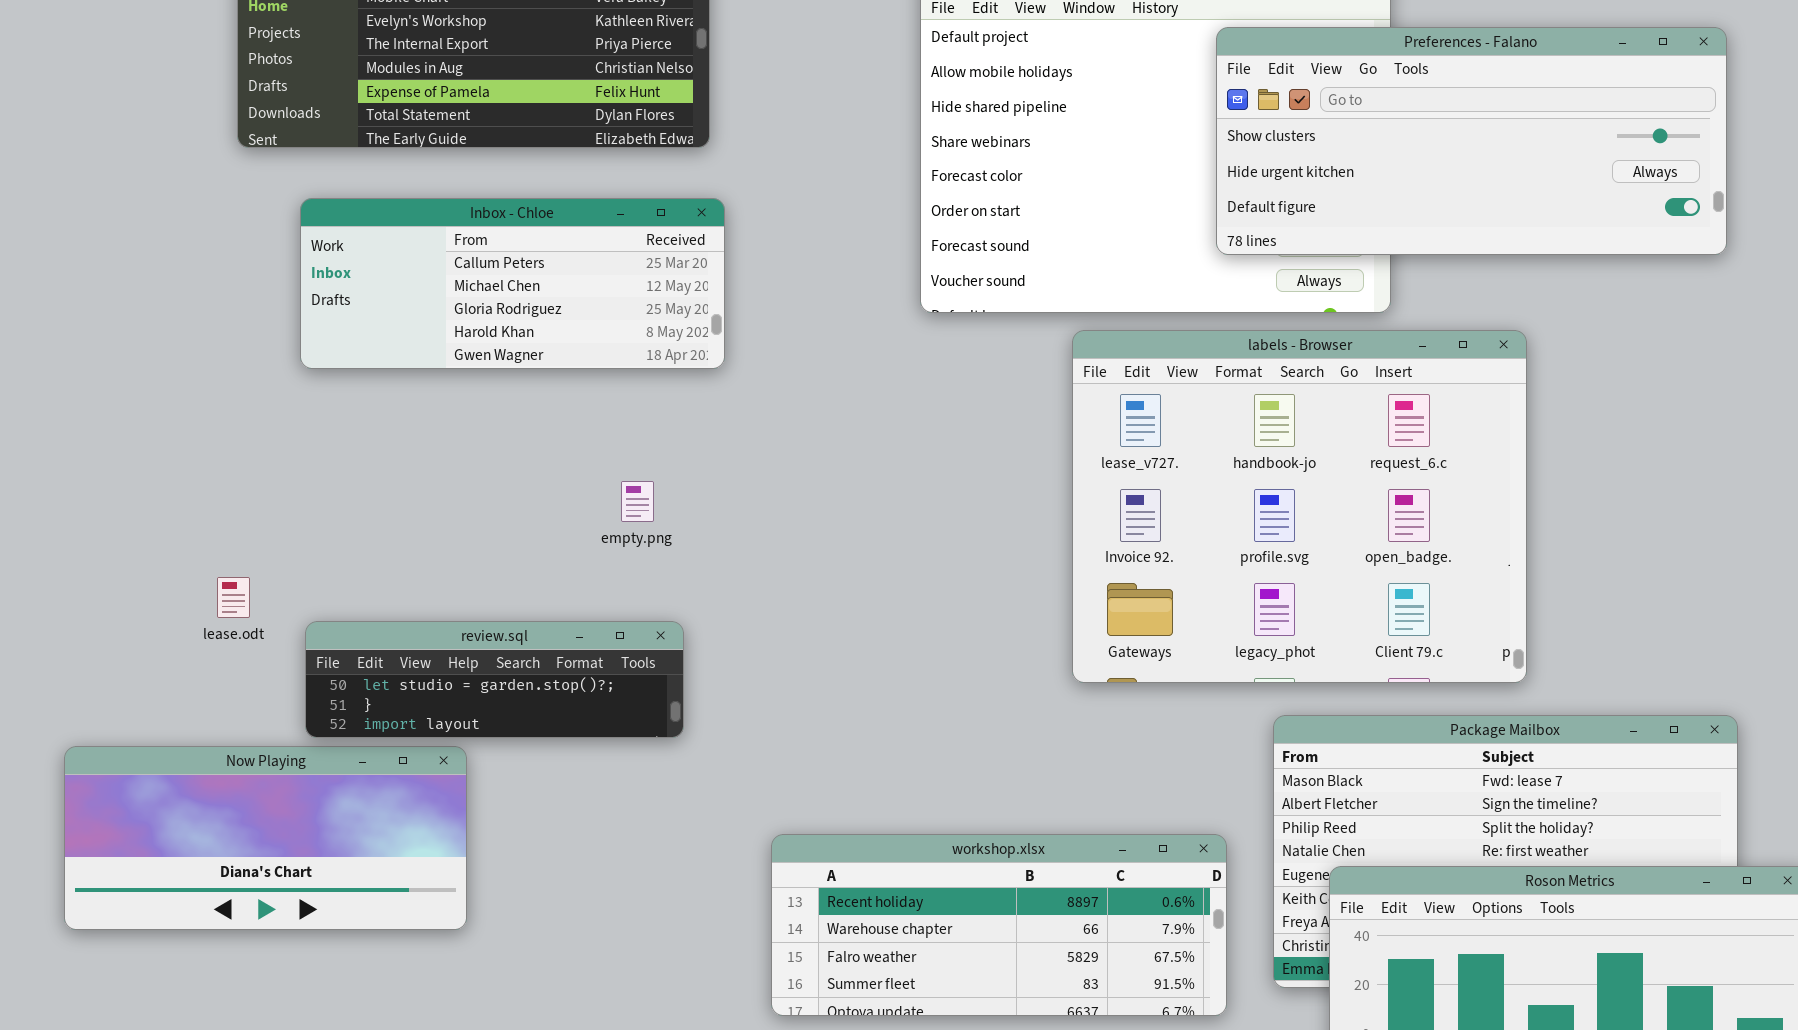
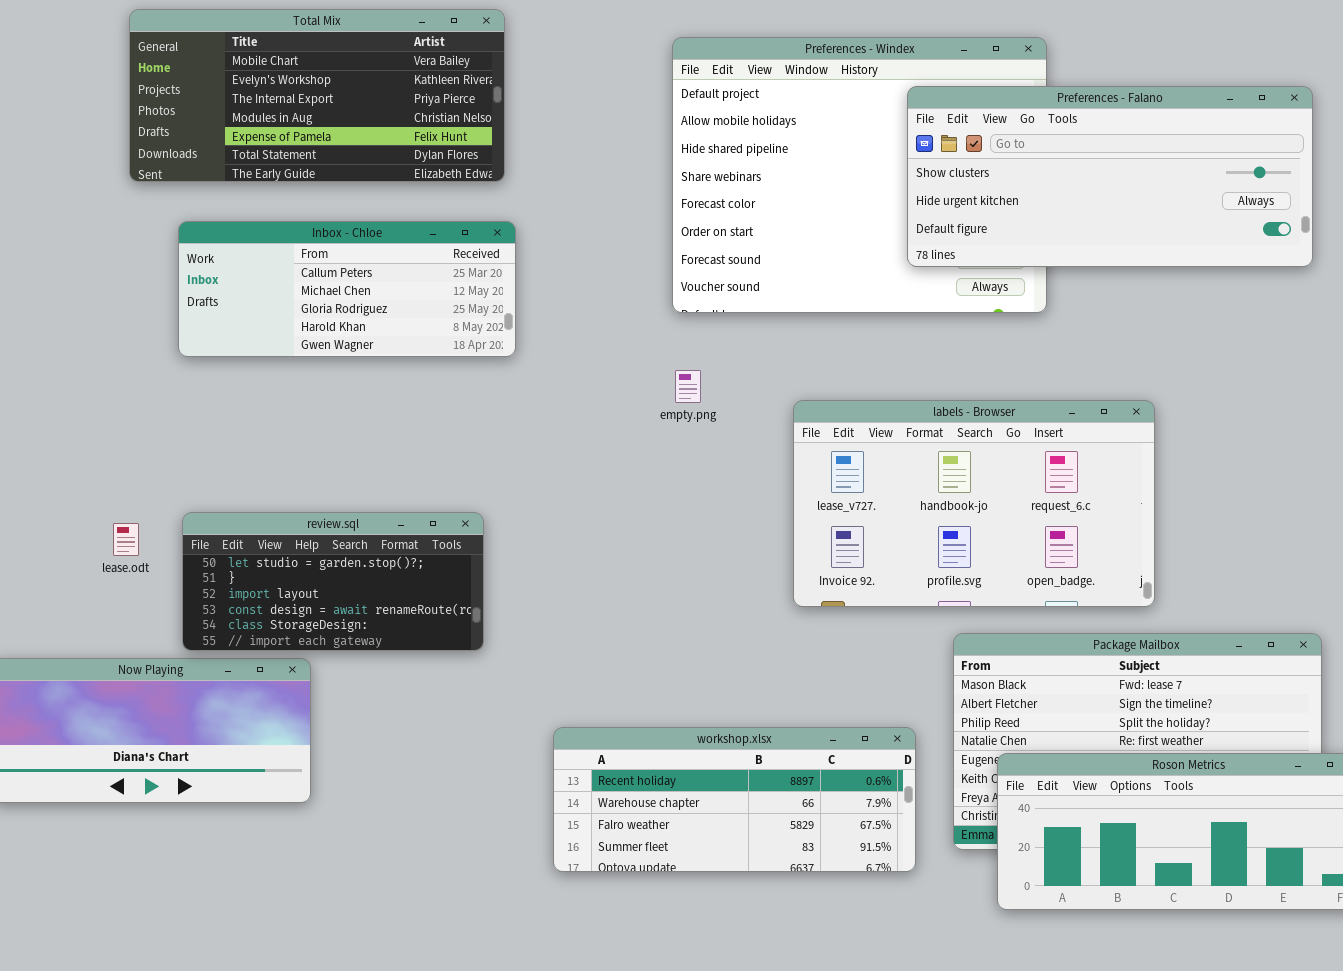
labels - Browser: [1072,330,1527,683] -> [793,400,1155,607], resized
empty.png: [621,481,654,522] -> [675,370,701,403], moved
review.sql: [305,621,684,738] -> [182,512,484,651], resized

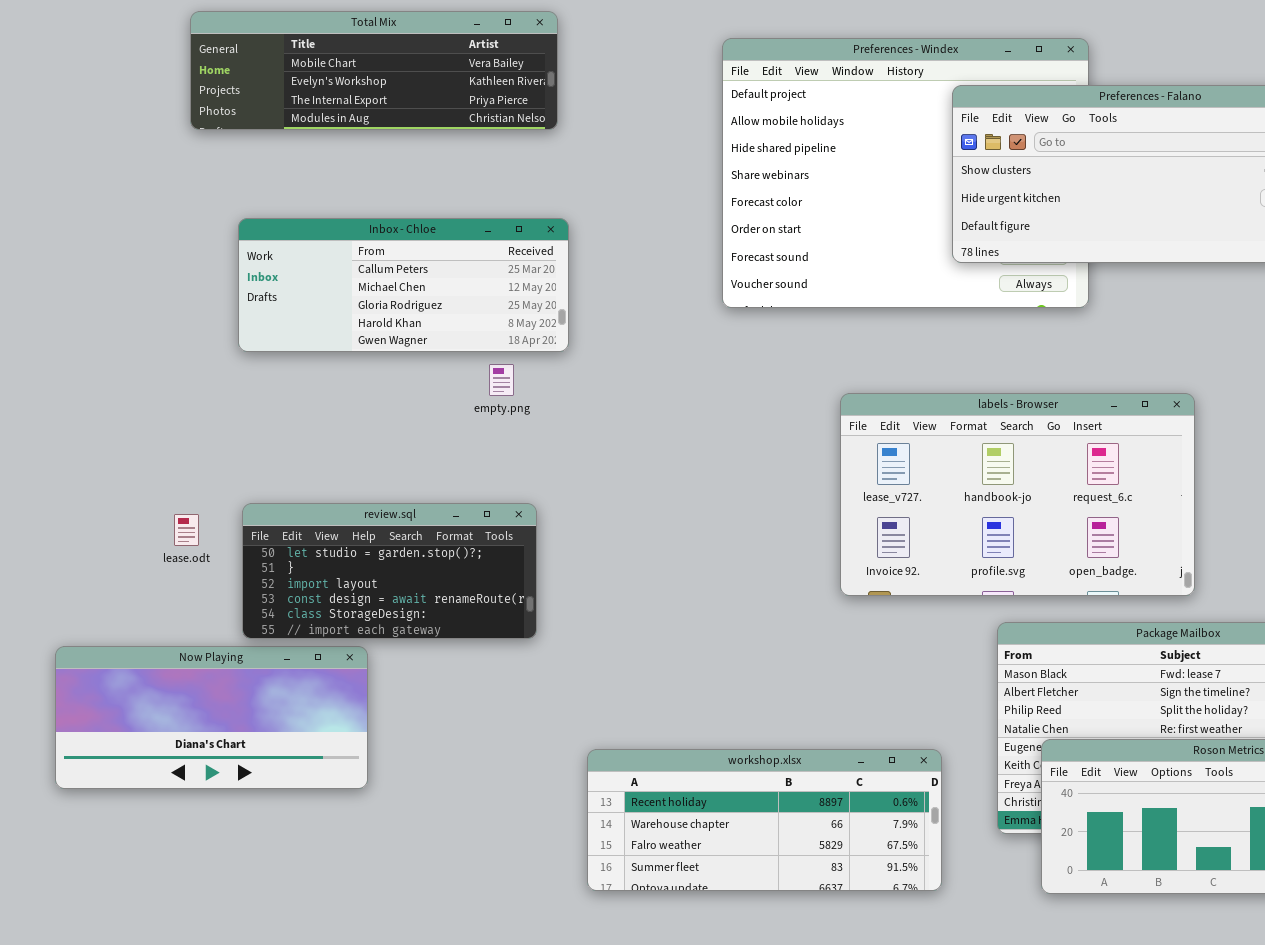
Total Mix: [129,9,505,182] -> [190,11,558,130], resized
empty.png: [675,370,701,403] -> [489,364,514,396], moved
workshop.xlsx: [553,727,916,872] -> [587,749,942,891], moved

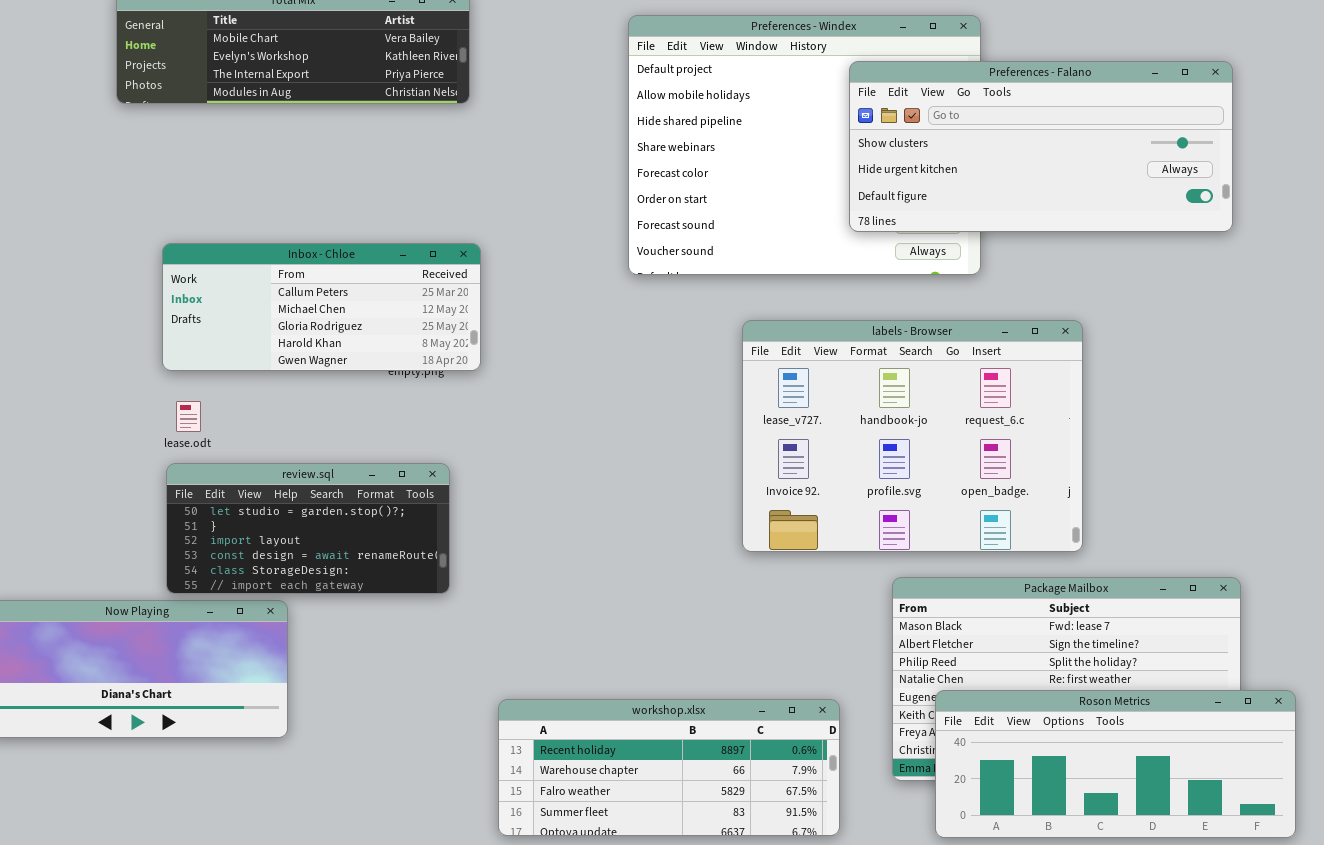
Inbox - Chloe: [238,218,569,352] -> [162,243,481,371], moved
labels - Browser: [840,393,1195,596] -> [742,320,1083,552], resized
lease.odt: [174,514,199,546] -> [176,401,201,432], moved

